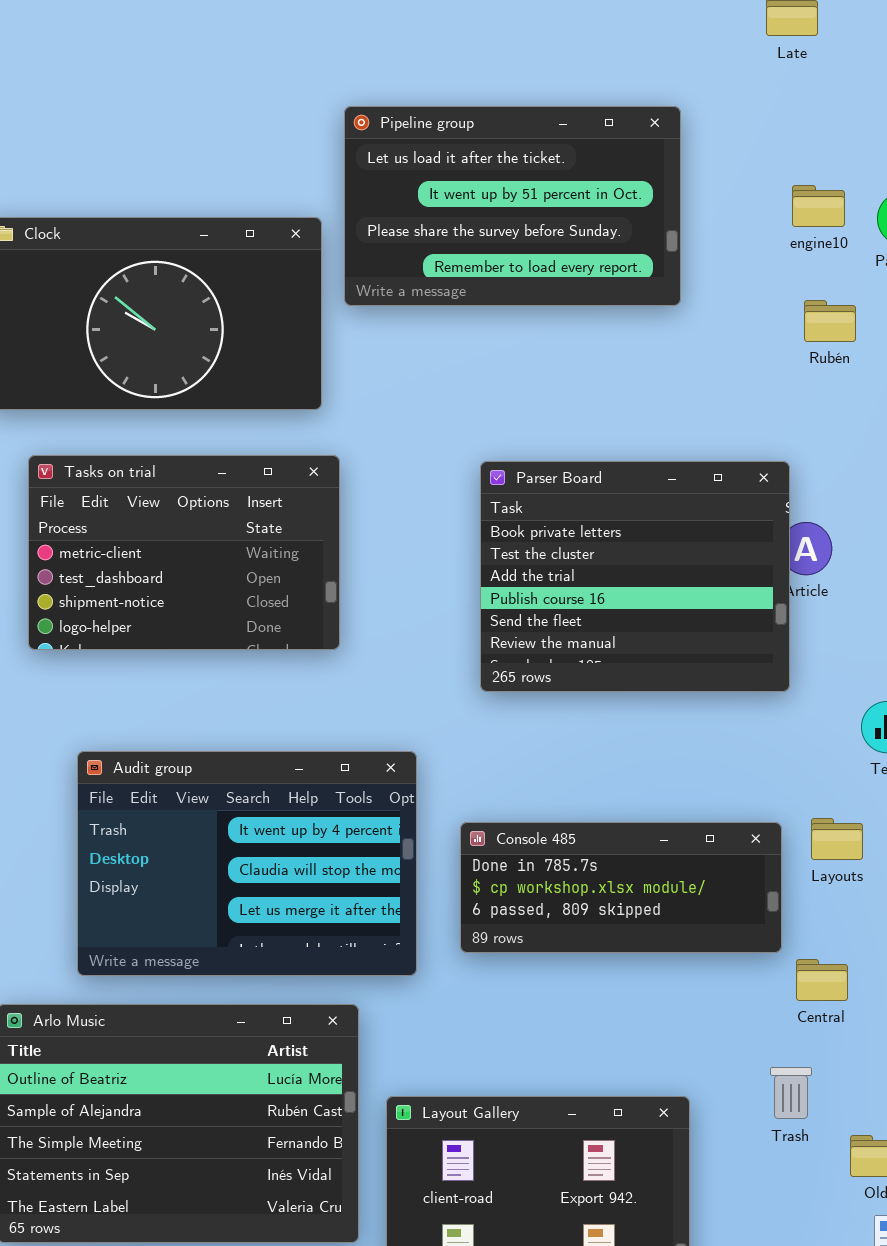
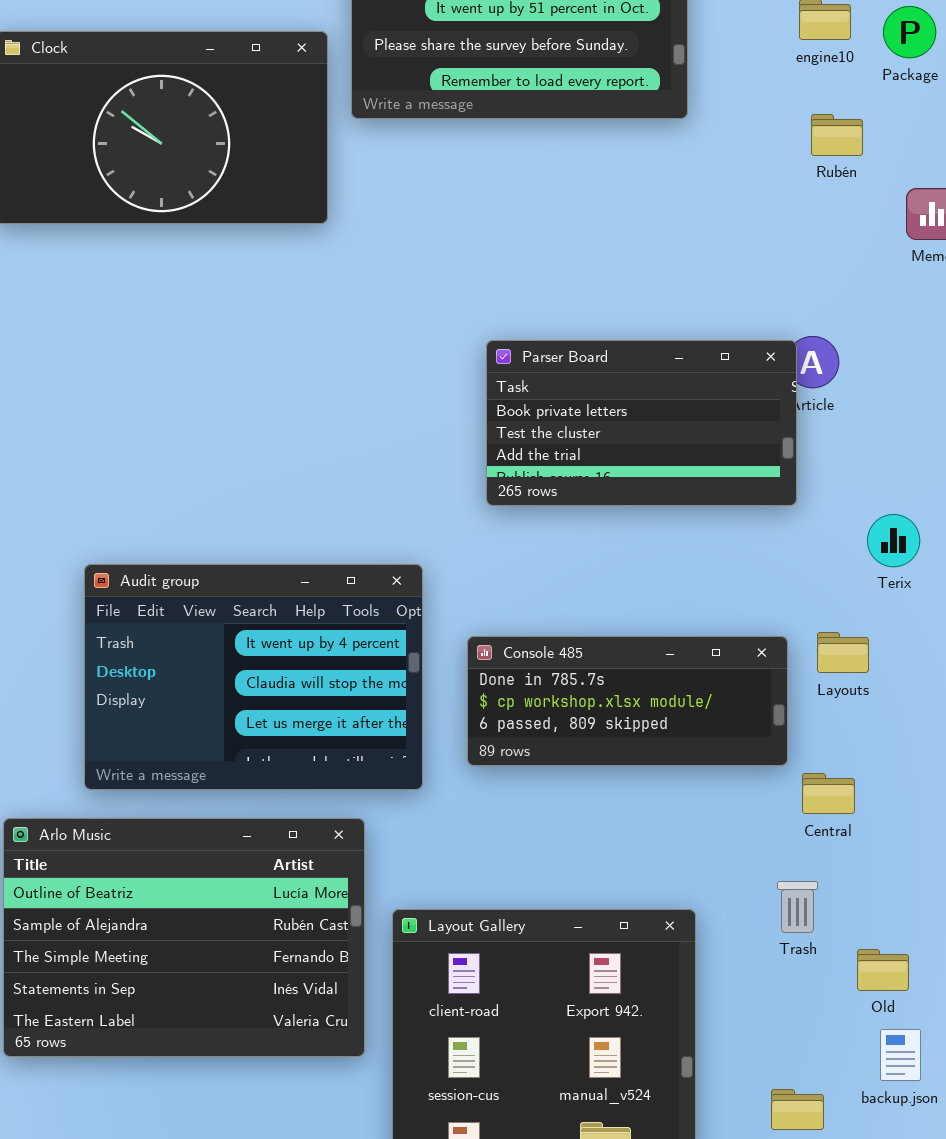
Tasks on trial: [28,455,340,650] -> none, closed
Parser Board: [480,461,790,692] -> [486,340,797,506], resized

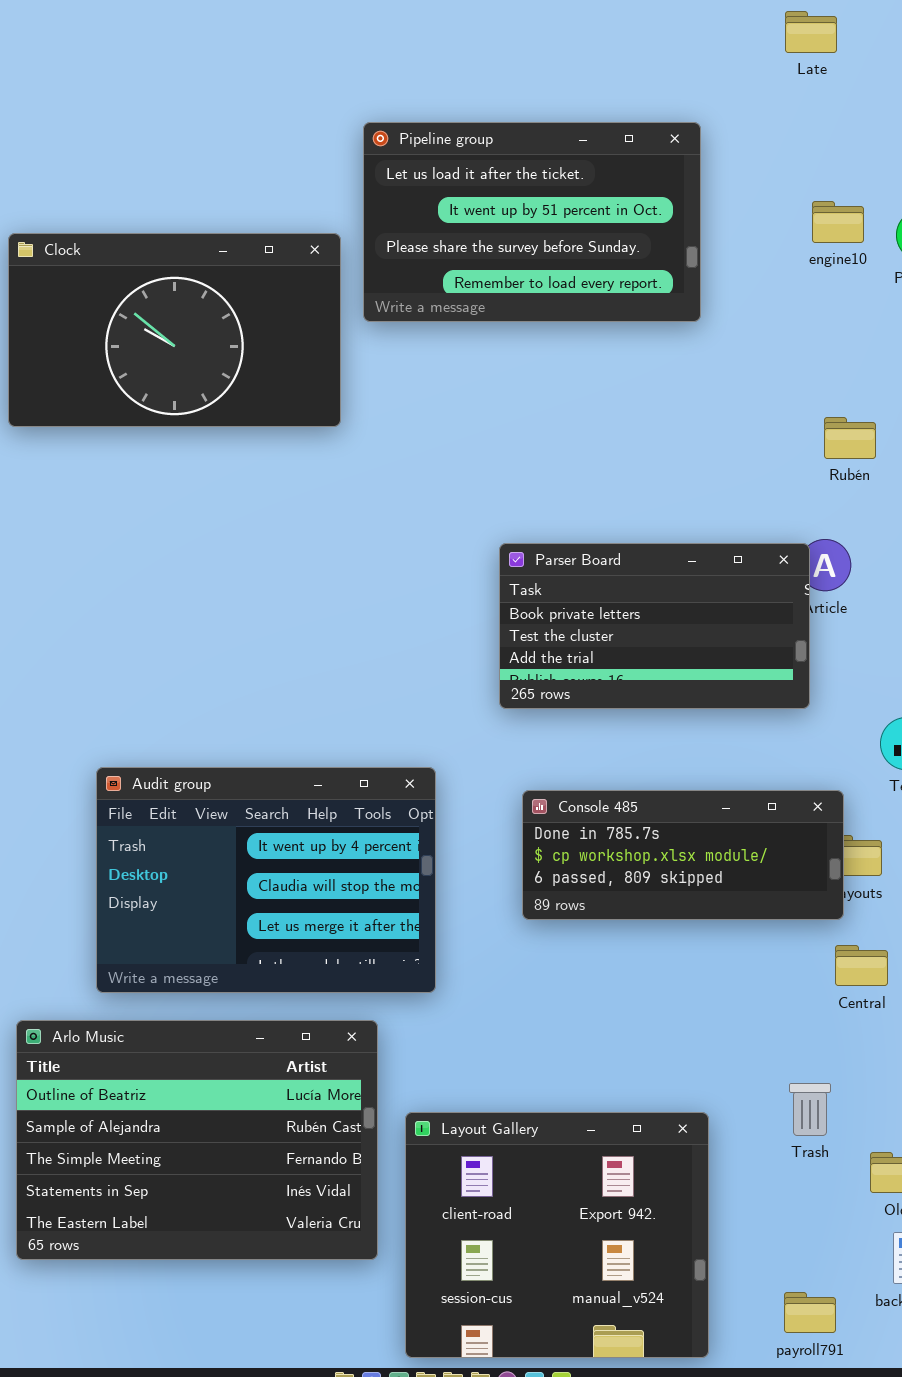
Rubén: [811,114,863,156] -> [824,417,876,459], moved
Console 485: [467,636,788,766] -> [522,790,844,920], moved
Central: [802,773,855,814] -> [835,945,888,986], moved

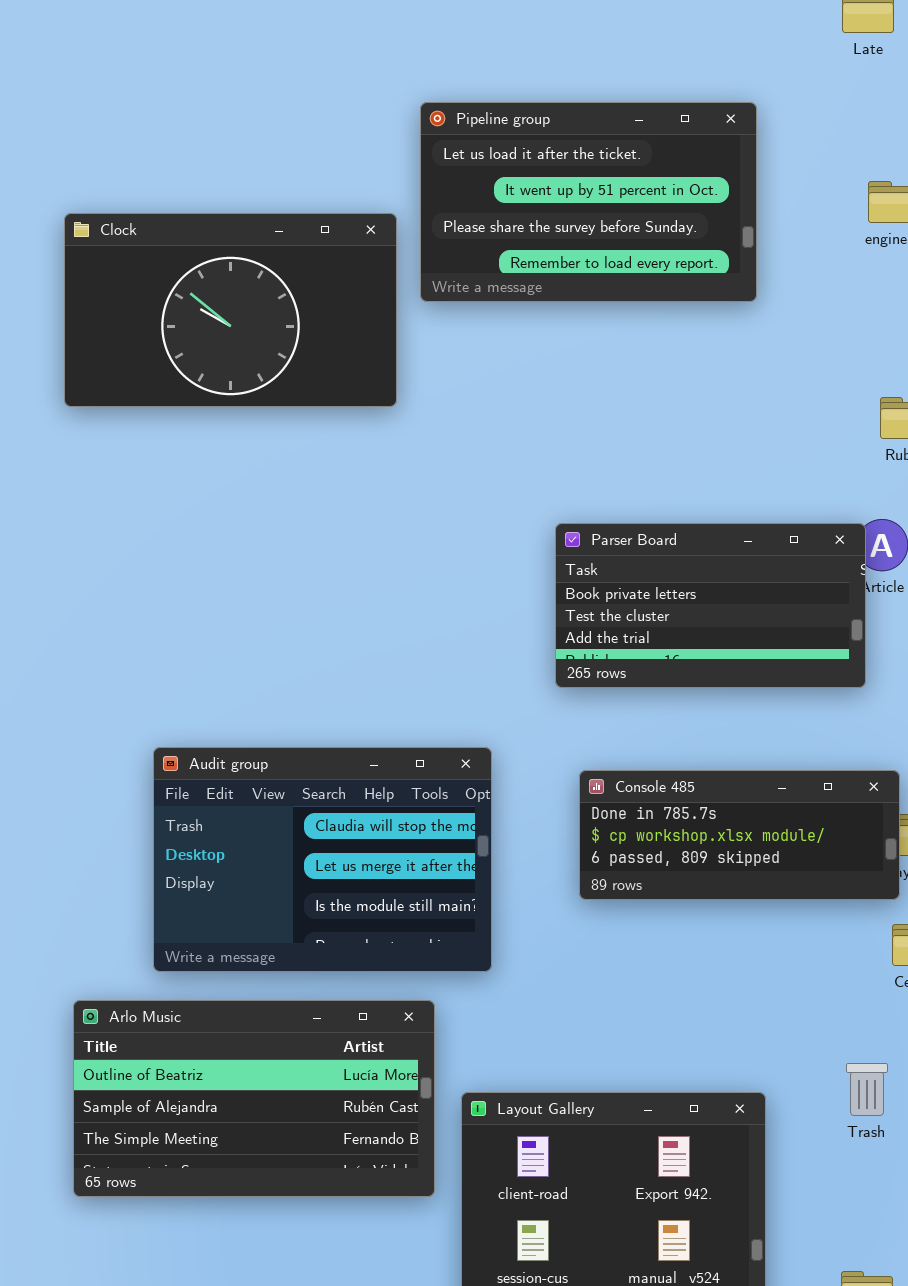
Audit group: [96,767,436,993] -> [153,747,492,972], scrolled down 1 row
Arlo Music: [16,1020,378,1260] -> [73,1000,435,1197], resized

